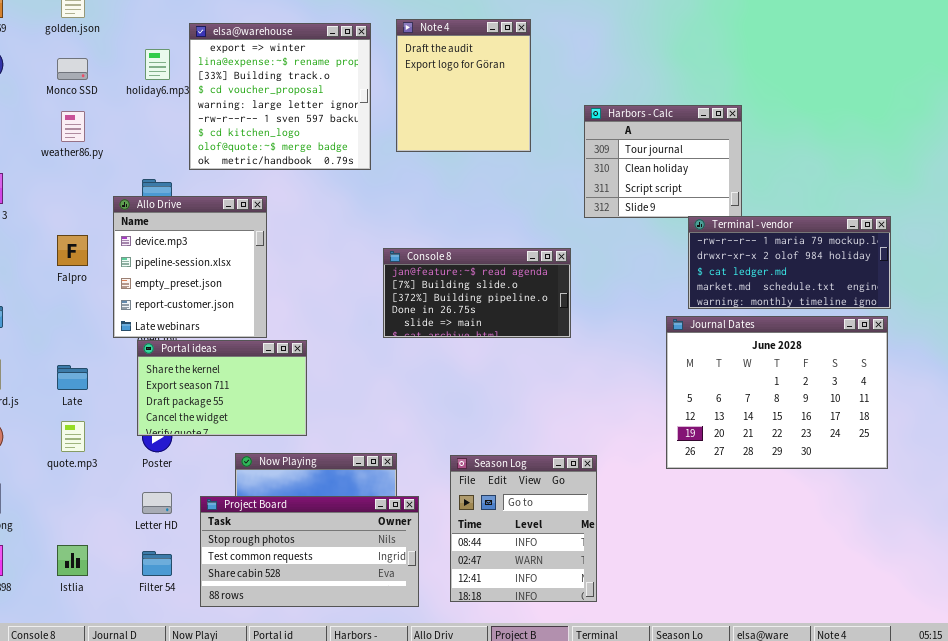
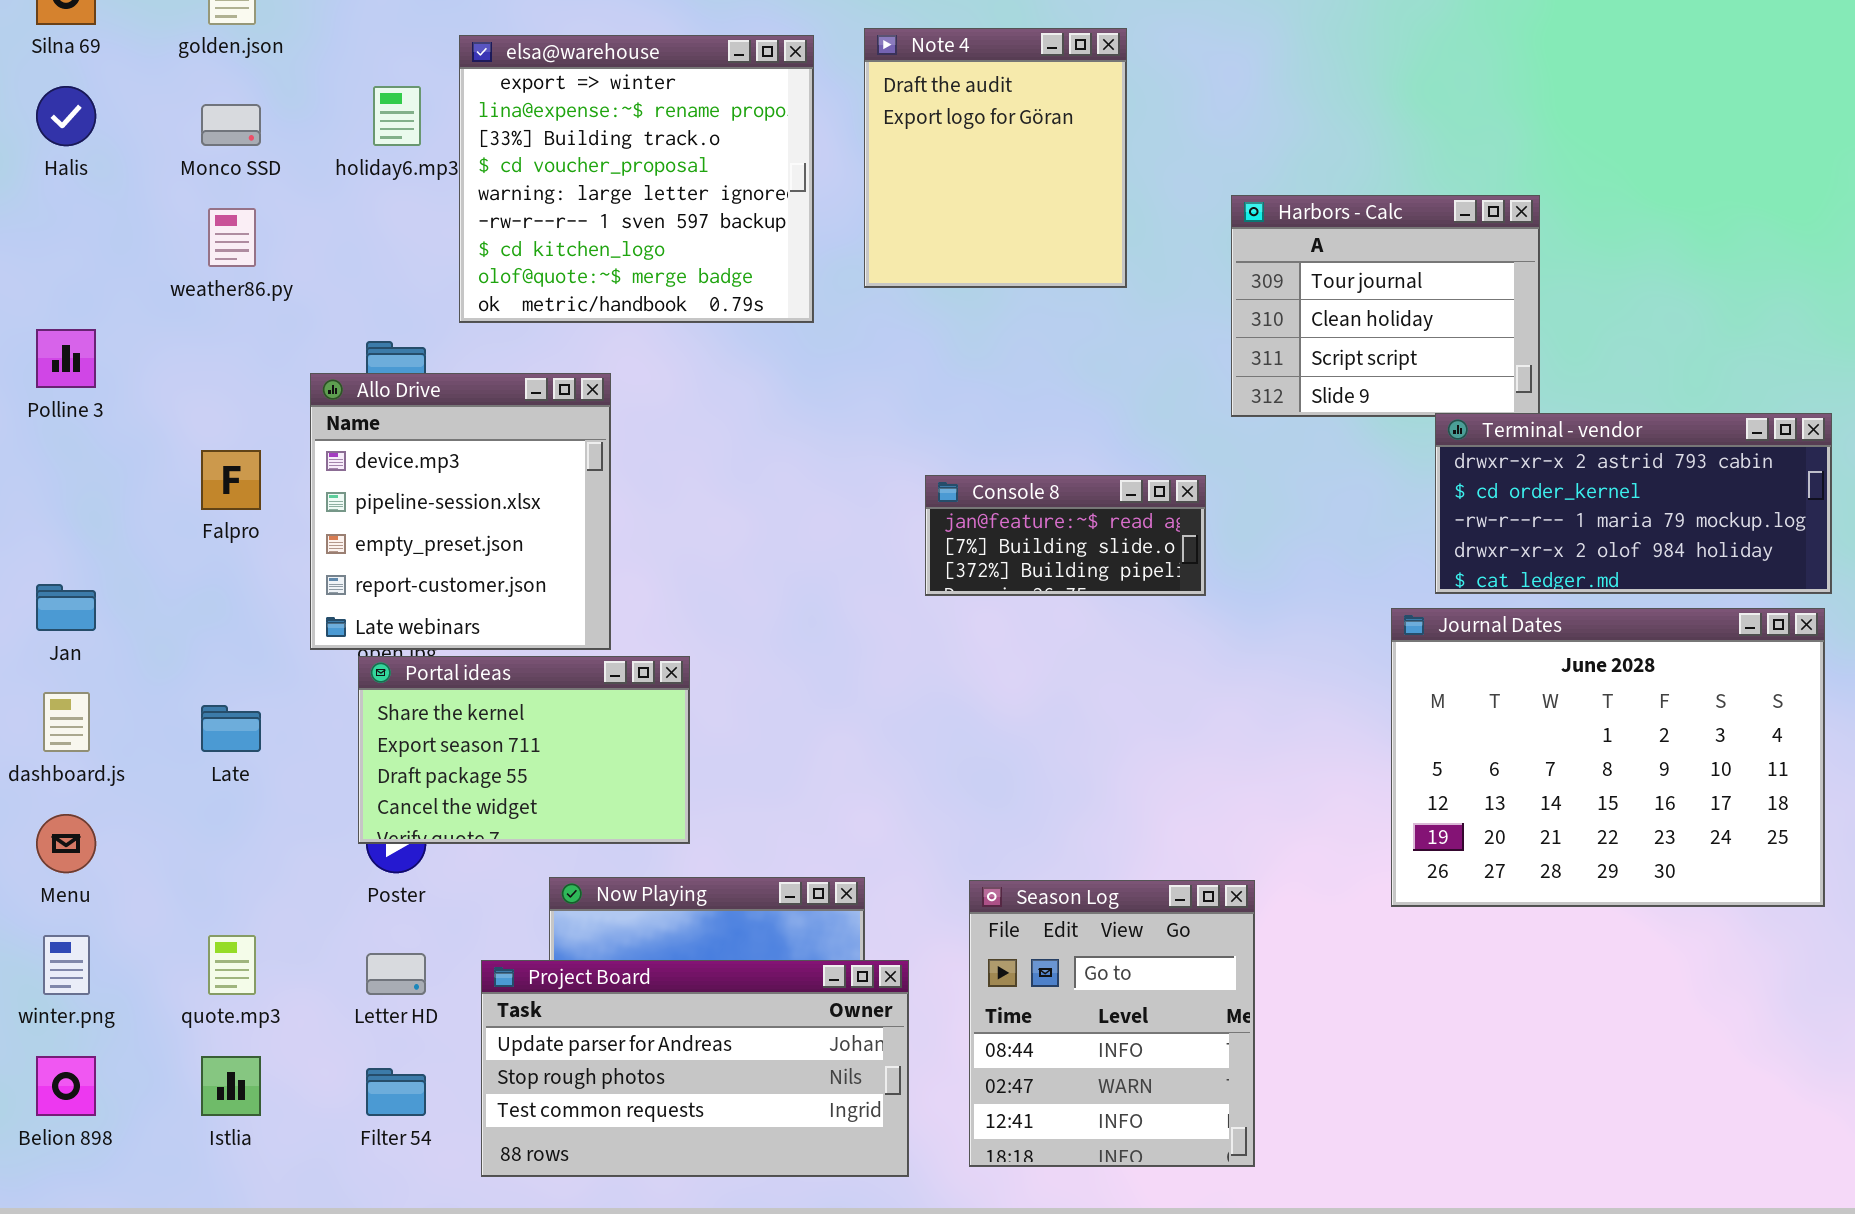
Terminal - vendor: [688,216,891,309] -> [1435,413,1832,594], scrolled up 2 rows
Console 8: [383,248,571,338] -> [925,475,1206,596], resized
quote.mp3: [61,421,85,452] -> [208,935,256,995], moved
Project Board: [200,496,419,607] -> [481,960,909,1177], scrolled up 1 row

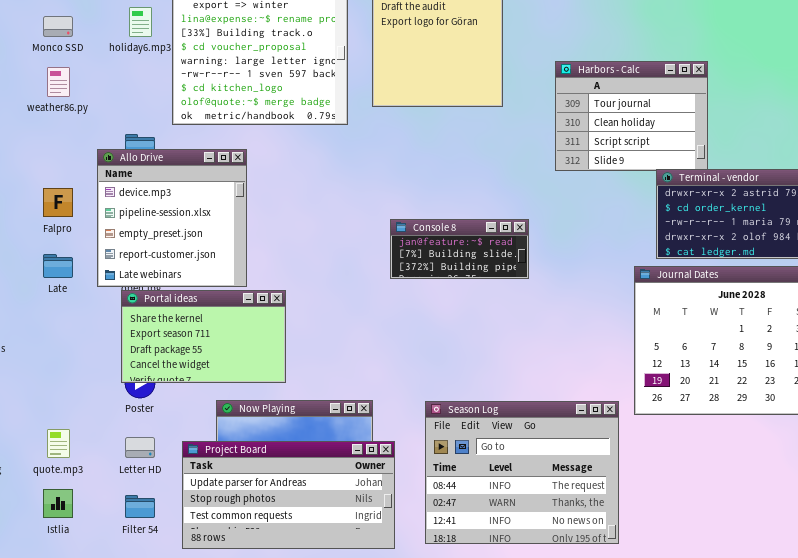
Console 8: [925,475,1206,596] -> [390,219,529,279], moved
Late: [201,705,261,752] -> [43,254,73,278], moved
Season Log: [969,880,1255,1167] -> [425,401,619,544], resized

